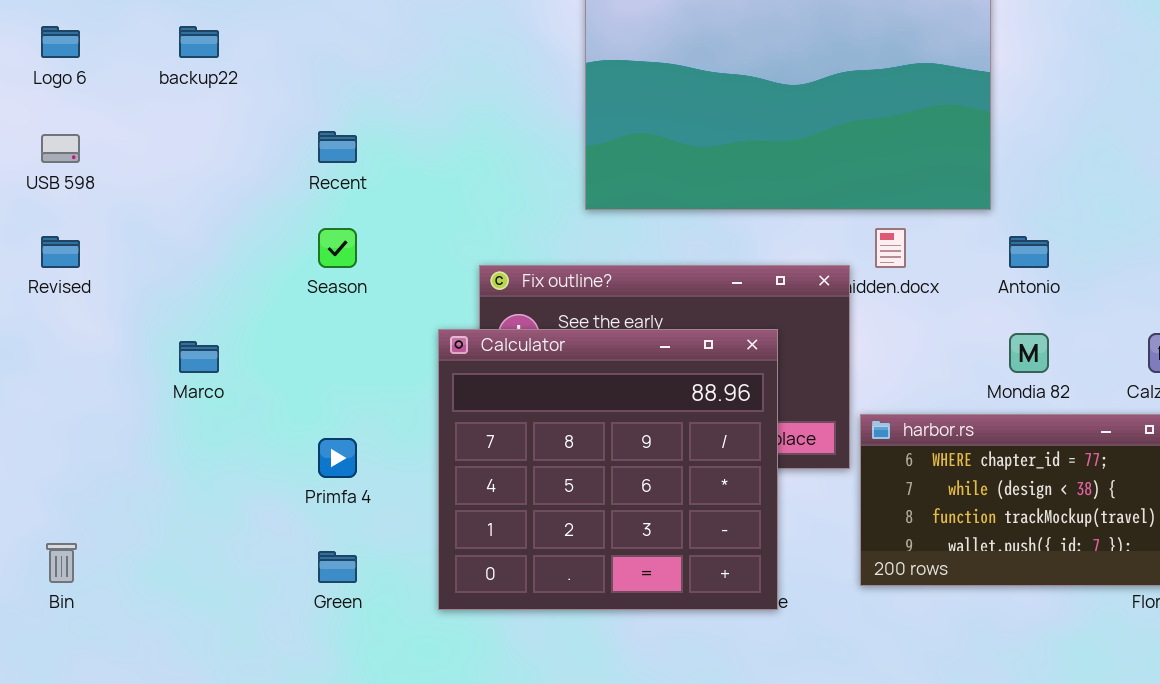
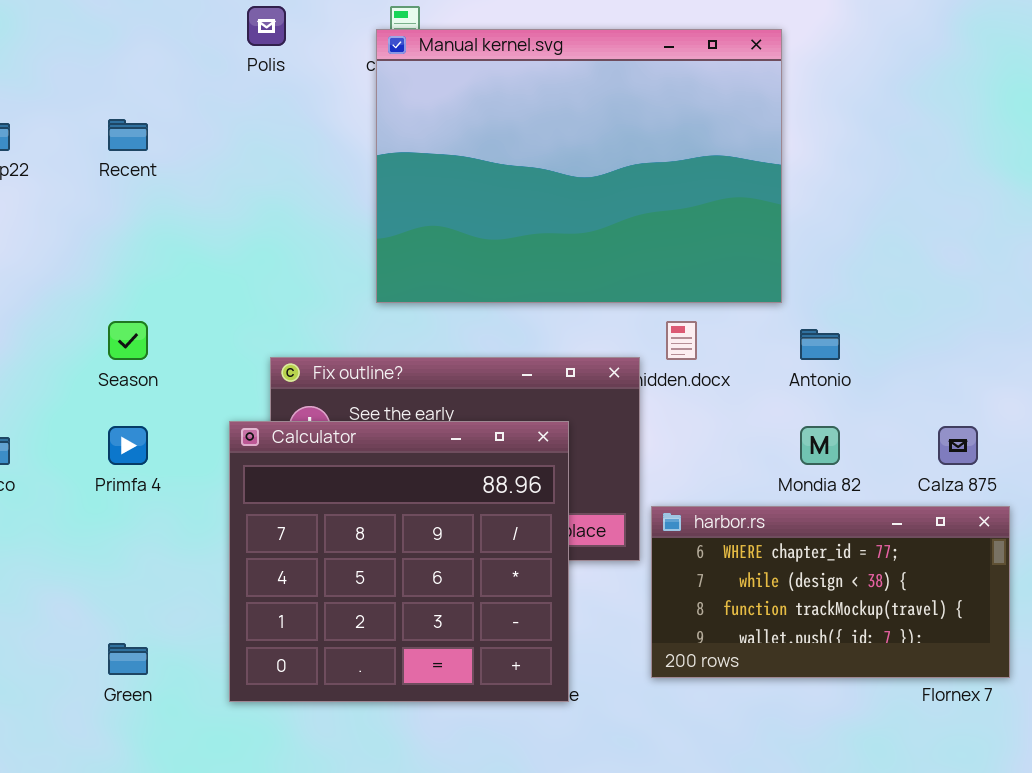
Recent: [318,131,357,163] -> [108,119,148,151], moved
Primfa 4: [318,438,357,478] -> [108,426,148,465], moved

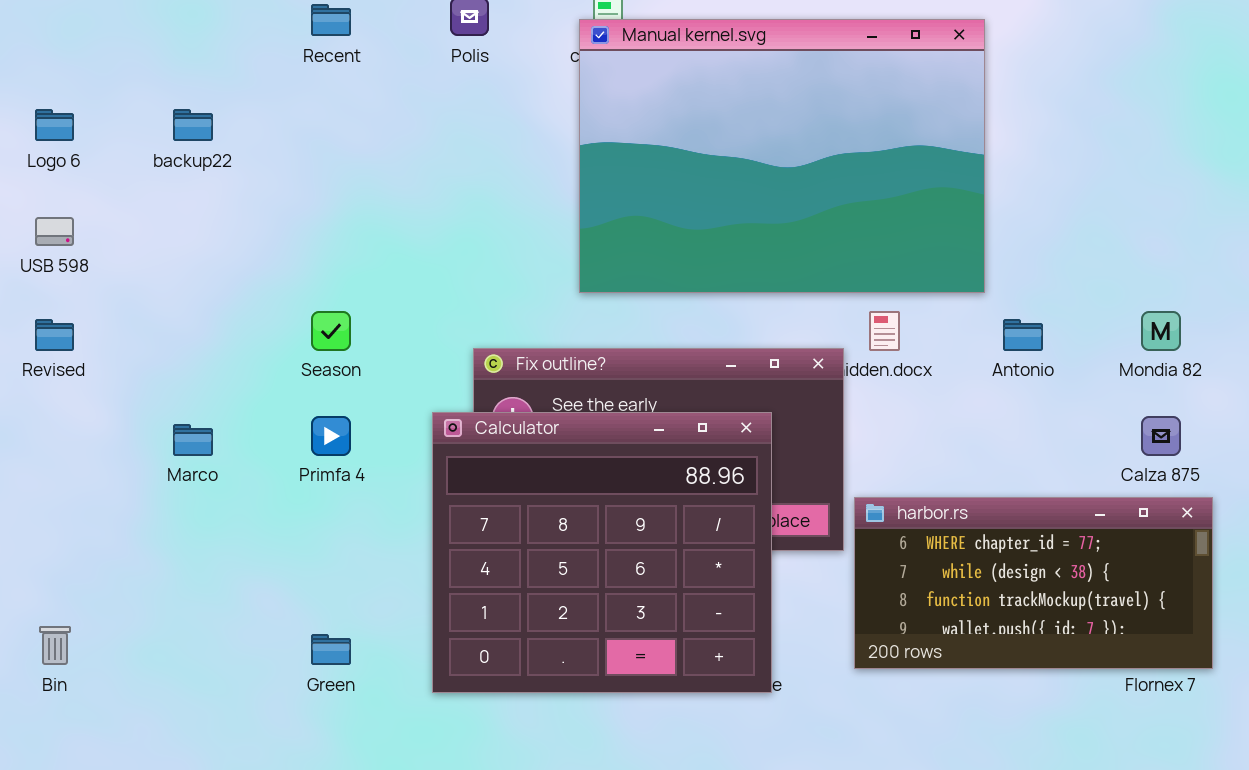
Recent: [108,119,148,151] -> [311,4,351,36], moved
Mondia 82: [800,426,840,465] -> [1141,311,1181,351], moved

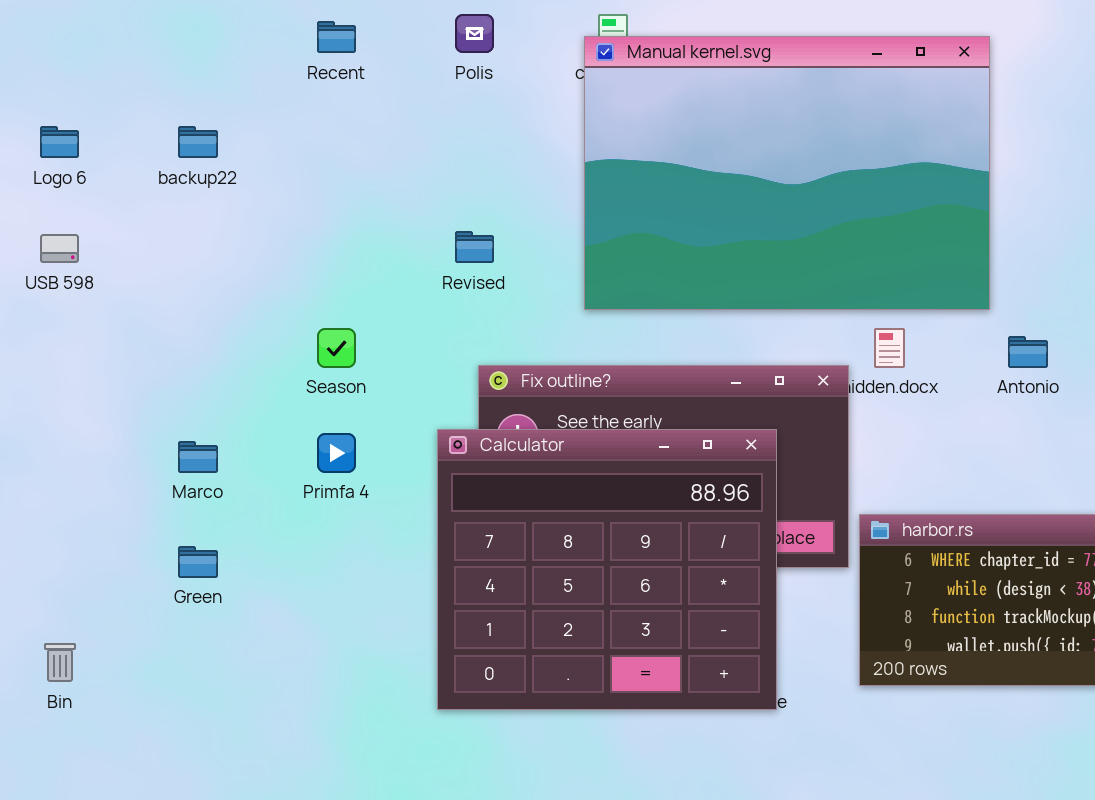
Revised: [35,319,74,351] -> [455,231,494,263], moved
Green: [311,634,351,665] -> [178,546,218,578], moved

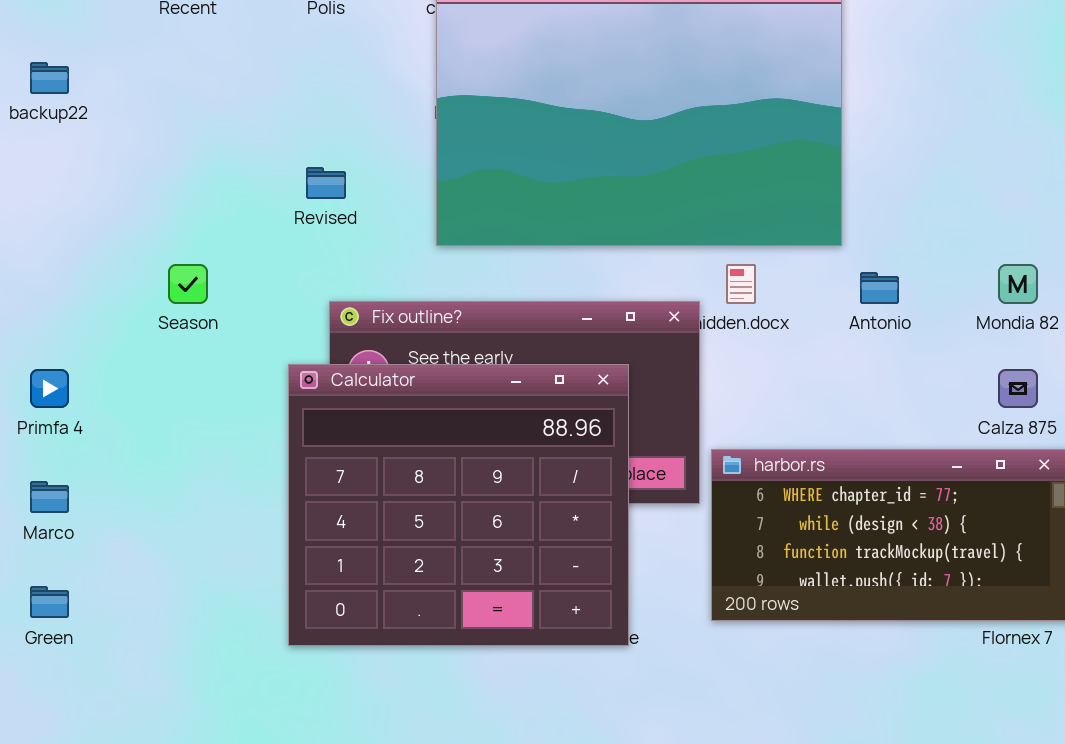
Primfa 4: [317,433,356,473] -> [30,369,69,408], moved
Marco: [178,441,218,473] -> [30,481,69,513], moved
Green: [178,546,218,578] -> [30,586,69,618], moved

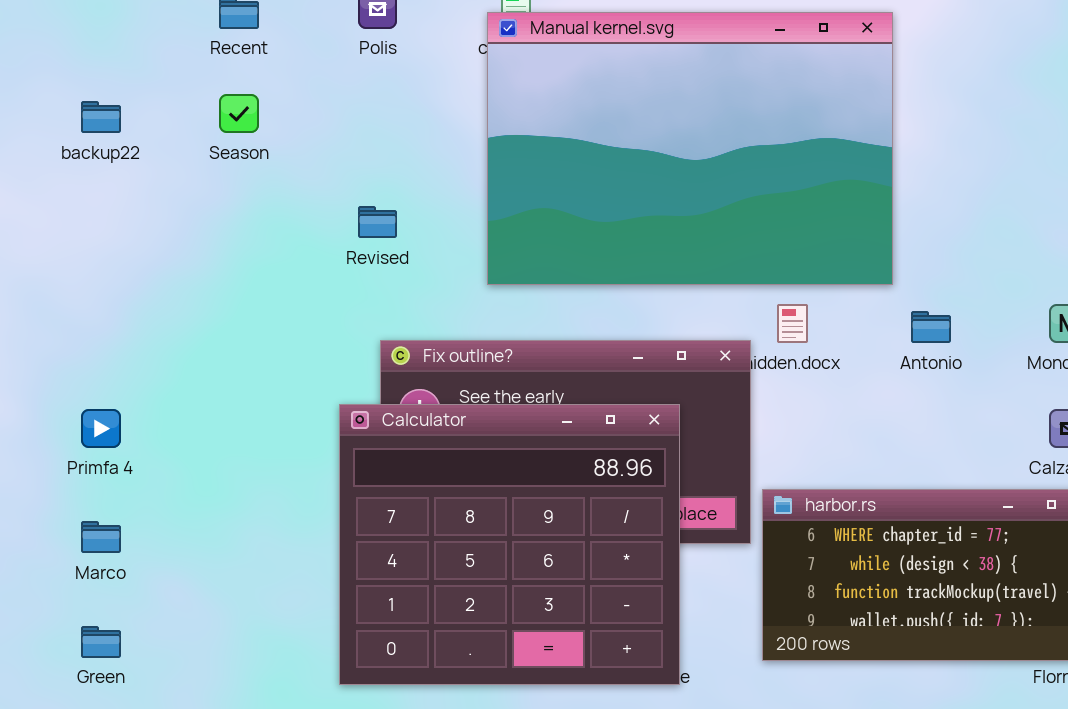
Season: [168,264,208,304] -> [219,94,259,133], moved

